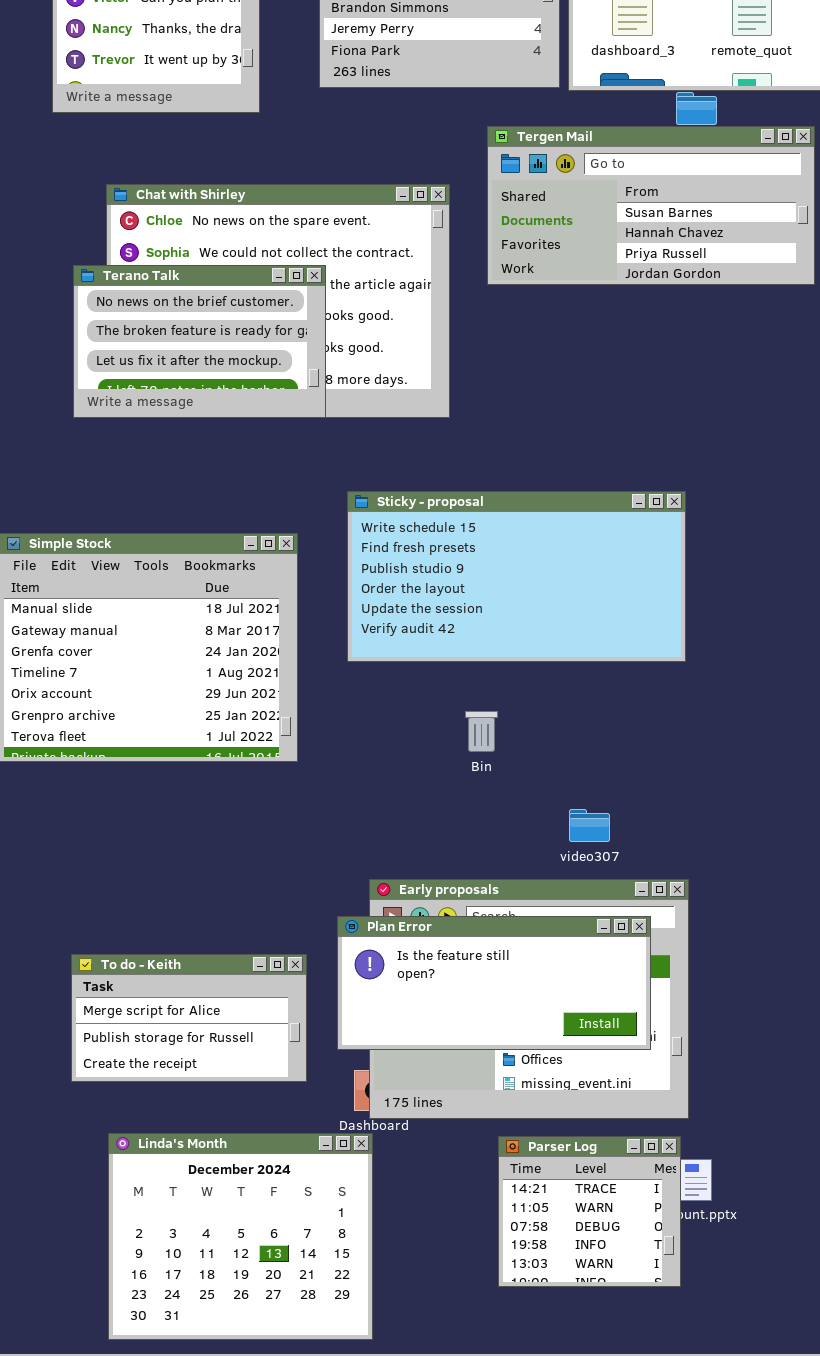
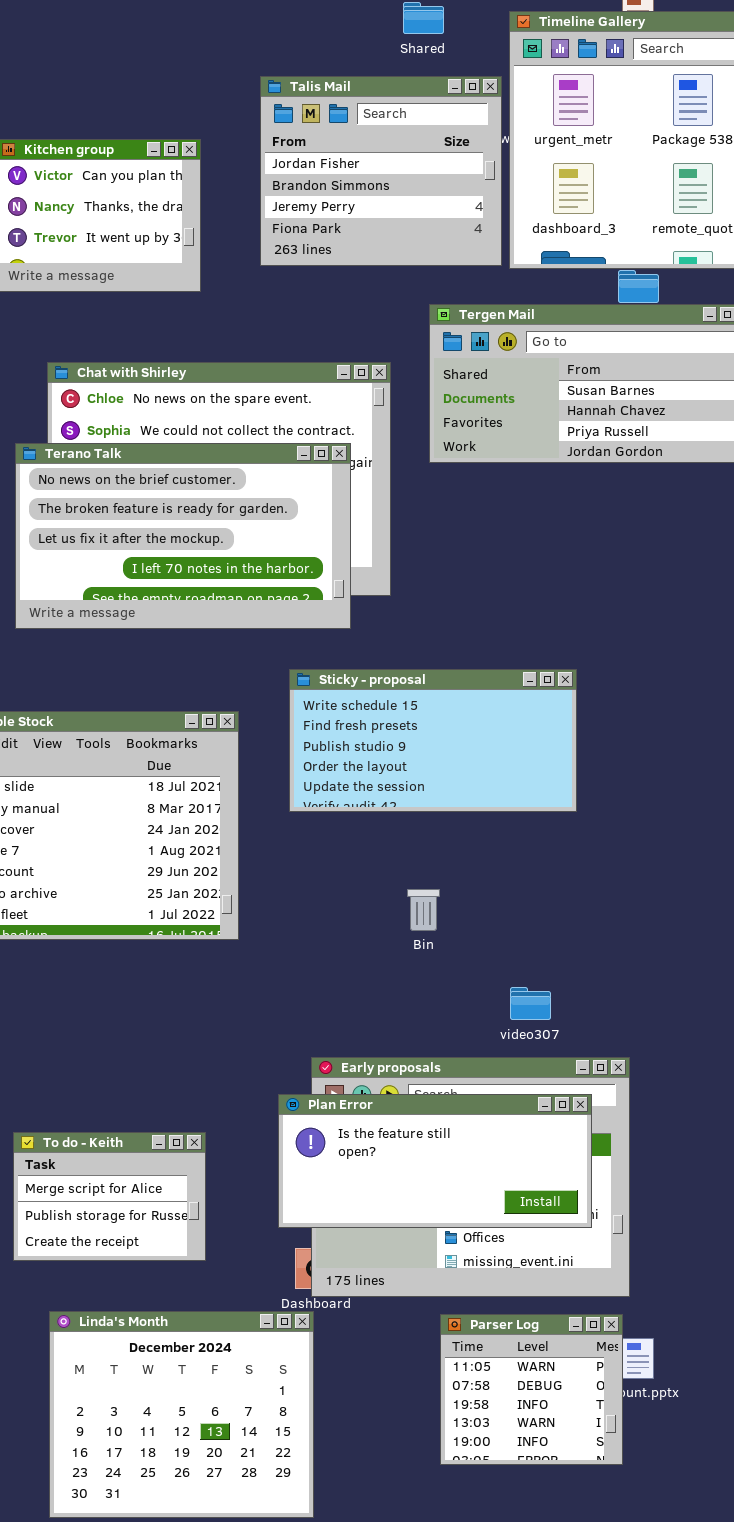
Terano Talk: [73,265,326,418] -> [15,443,351,629], resized
Sticky - proposal: [347,491,686,662] -> [289,669,577,812], resized
To do - Keith: [71,954,307,1082] -> [13,1132,206,1261], resized
Parser Log: [498,1136,681,1287] -> [440,1314,623,1465], scrolled down 1 row

